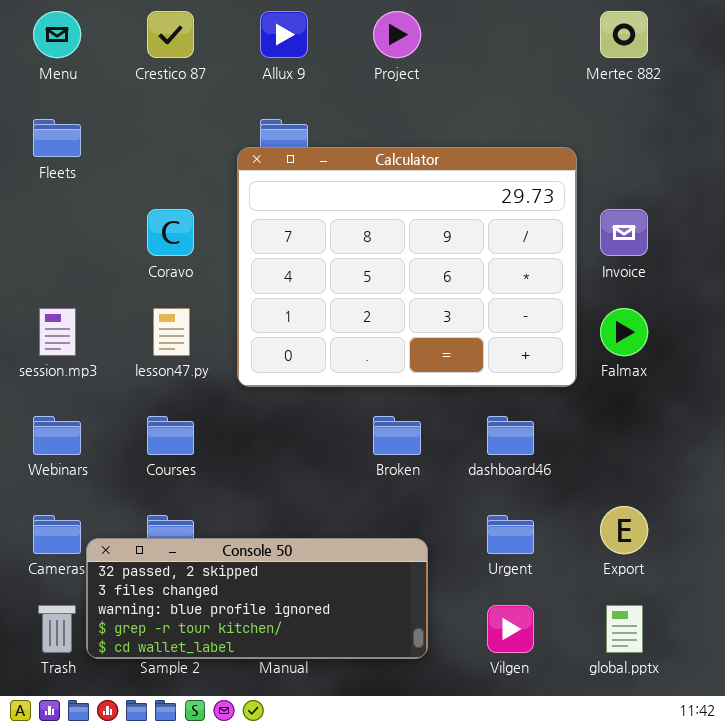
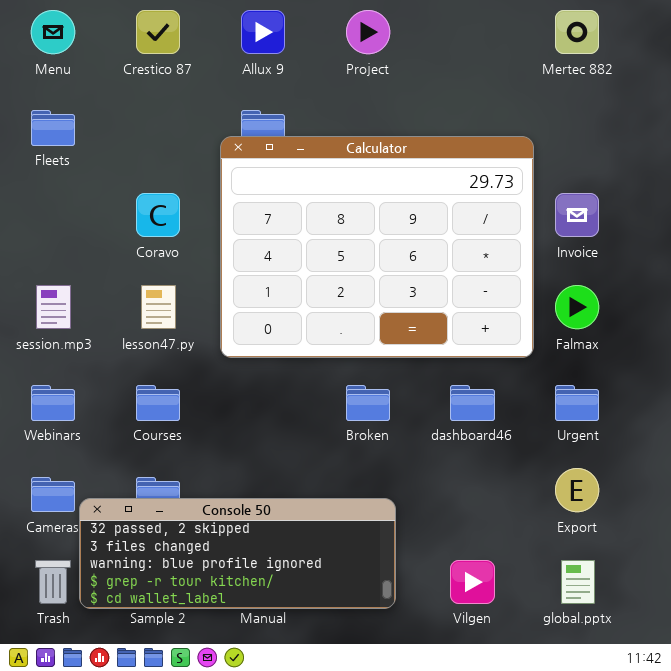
Urgent: [487,515,534,554] -> [555,385,599,421], moved

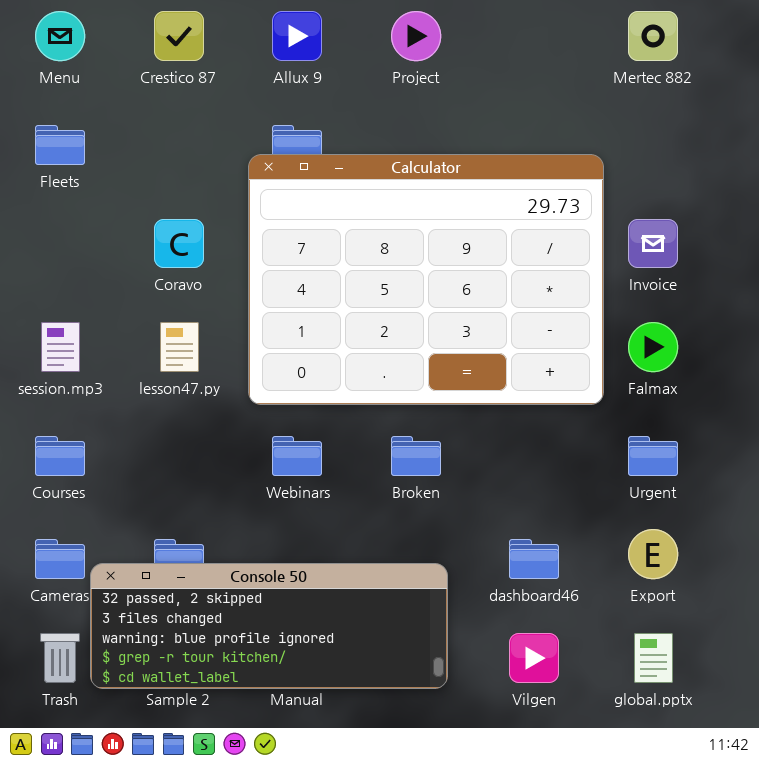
Webinars: [31,385,75,421] -> [272,436,322,476], moved
Courses: [136,385,180,421] -> [35,436,85,476], moved
dashboard46: [450,385,495,421] -> [509,539,559,579], moved

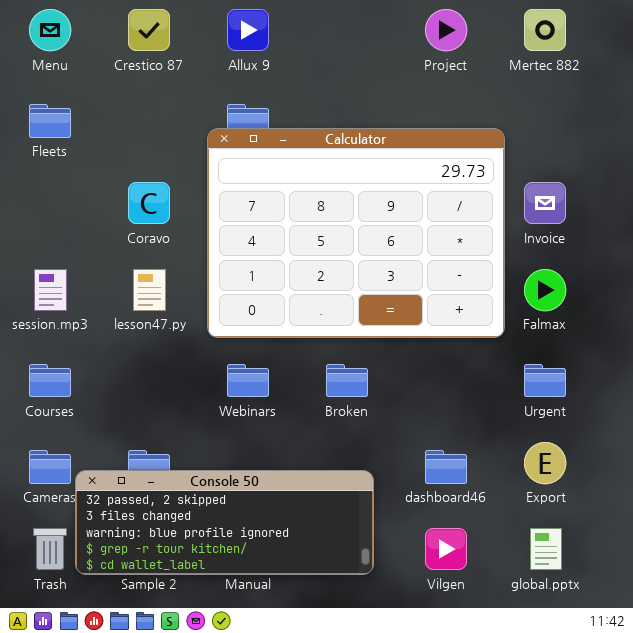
Project: [391,11,441,61] -> [425,9,467,51], moved

